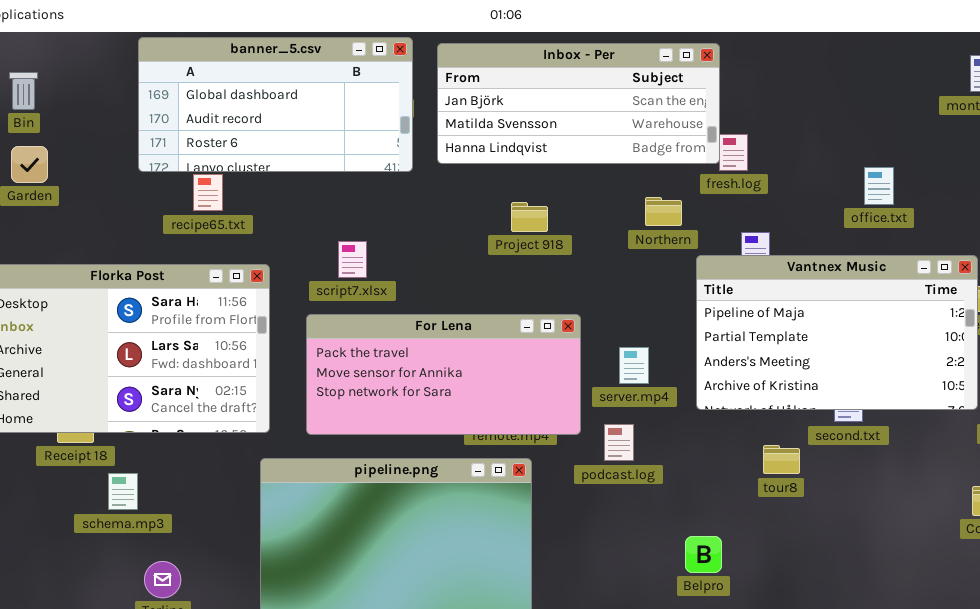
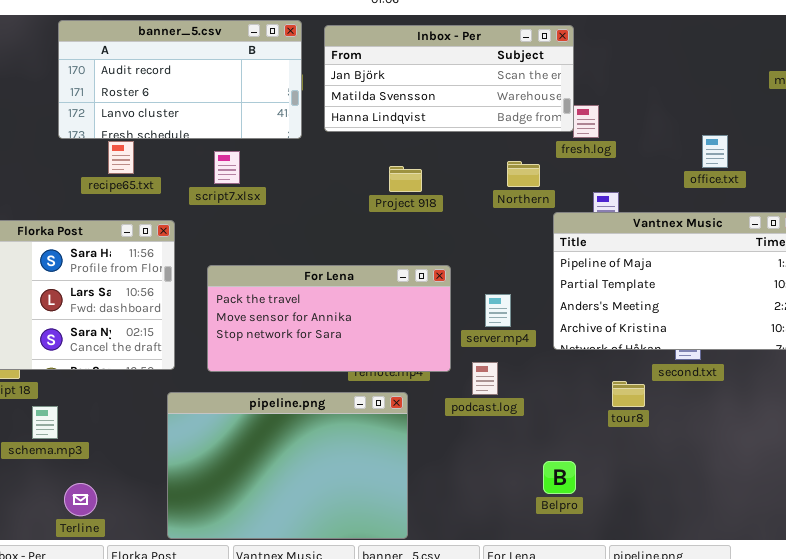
banner_5.csv: [138,37,413,172] -> [58,20,302,139], scrolled down 1 row
script7.xlsx: [338,241,367,278] -> [214,151,240,184], moved

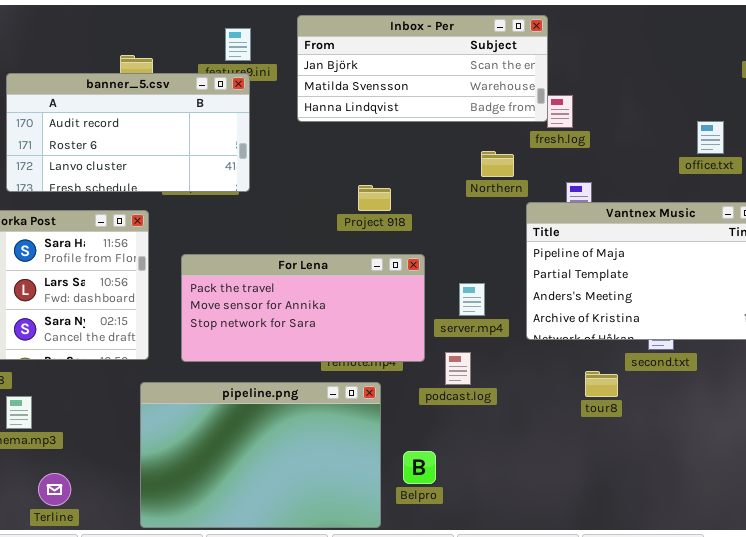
banner_5.csv: [58,20,302,139] -> [6,73,250,192], moved
office.txt: [702,135,728,168] -> [697,121,724,154], moved
Project 918: [389,166,422,192] -> [358,185,391,211], moved
Belpro: [543,461,576,494] -> [403,451,436,484], moved

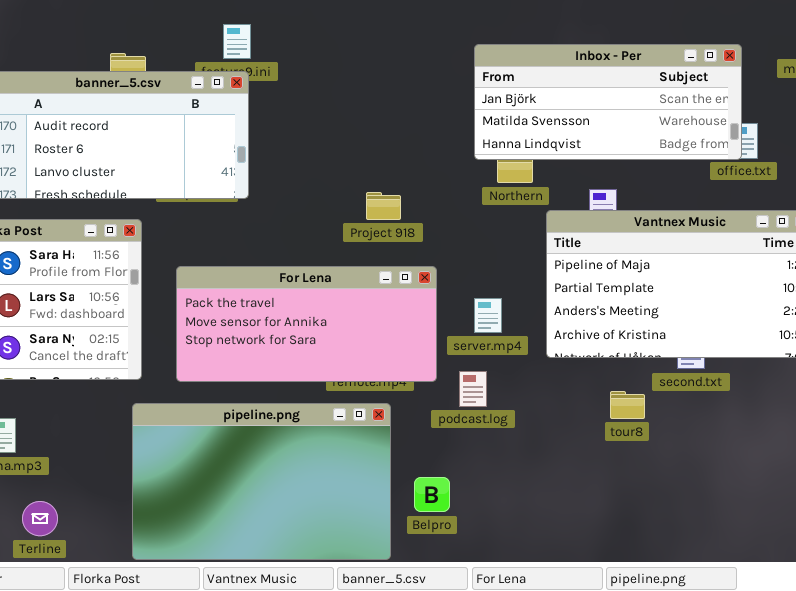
Inbox - Per: [297,15,548,122] -> [474,44,742,160], moved

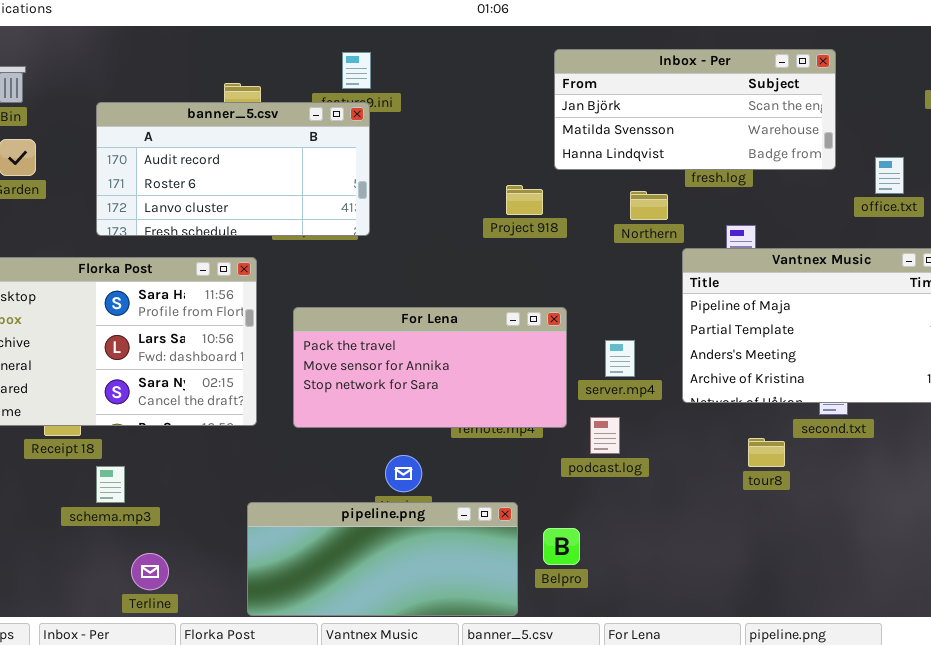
Inbox - Per: [474,44,742,160] -> [554,49,836,170], moved
Project 918: [366,192,401,220] -> [506,185,543,215], moved
pipeline.png: [132,403,391,560] -> [247,502,518,616], resized

